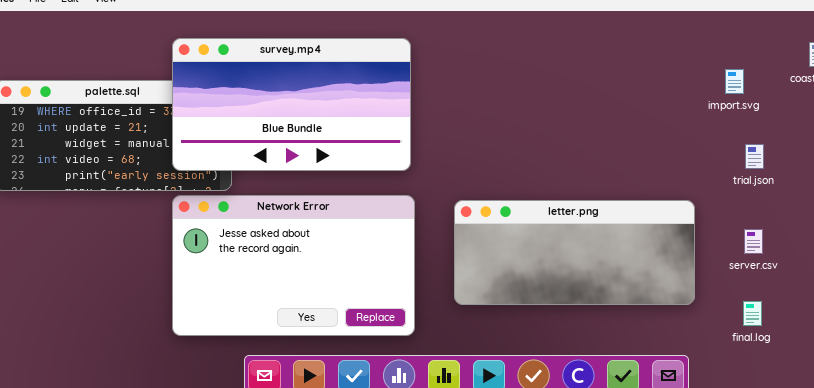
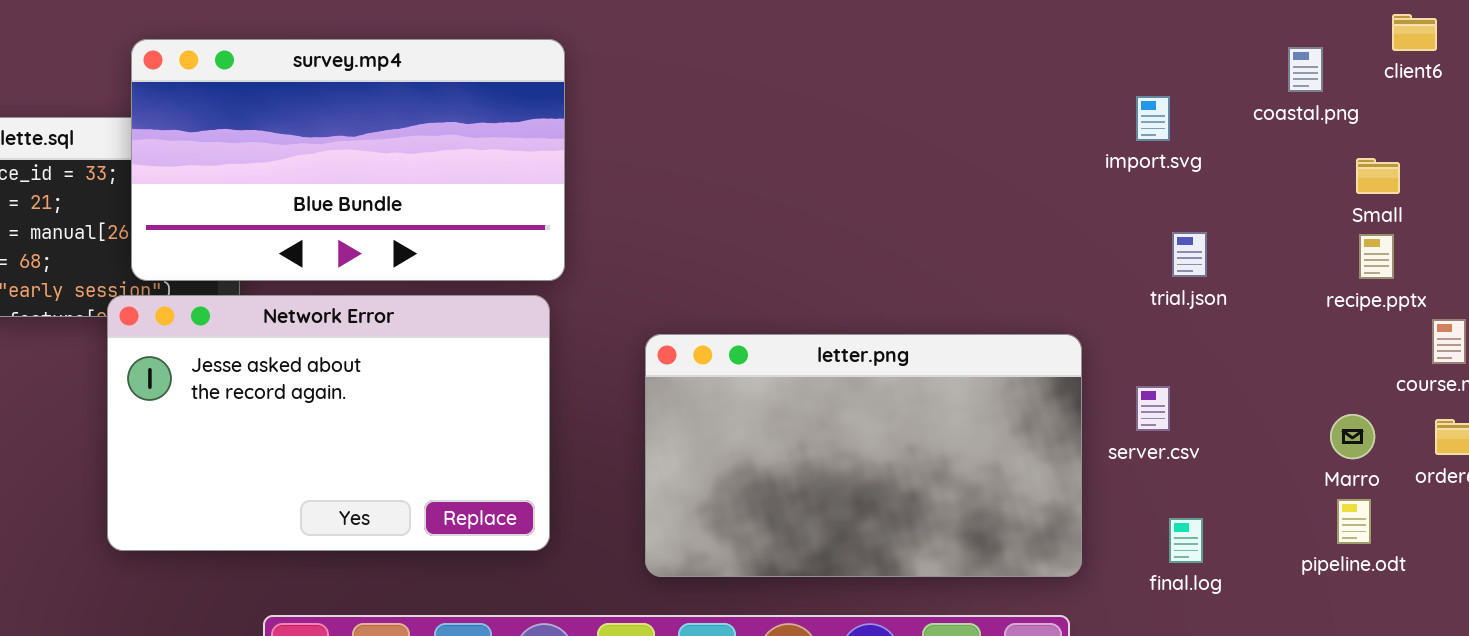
Network Error: [172,195,415,336] -> [107,295,550,551], moved
letter.png: [454,200,695,305] -> [645,334,1082,577], resized
server.csv: [744,229,763,254] -> [1136,386,1170,431], moved

